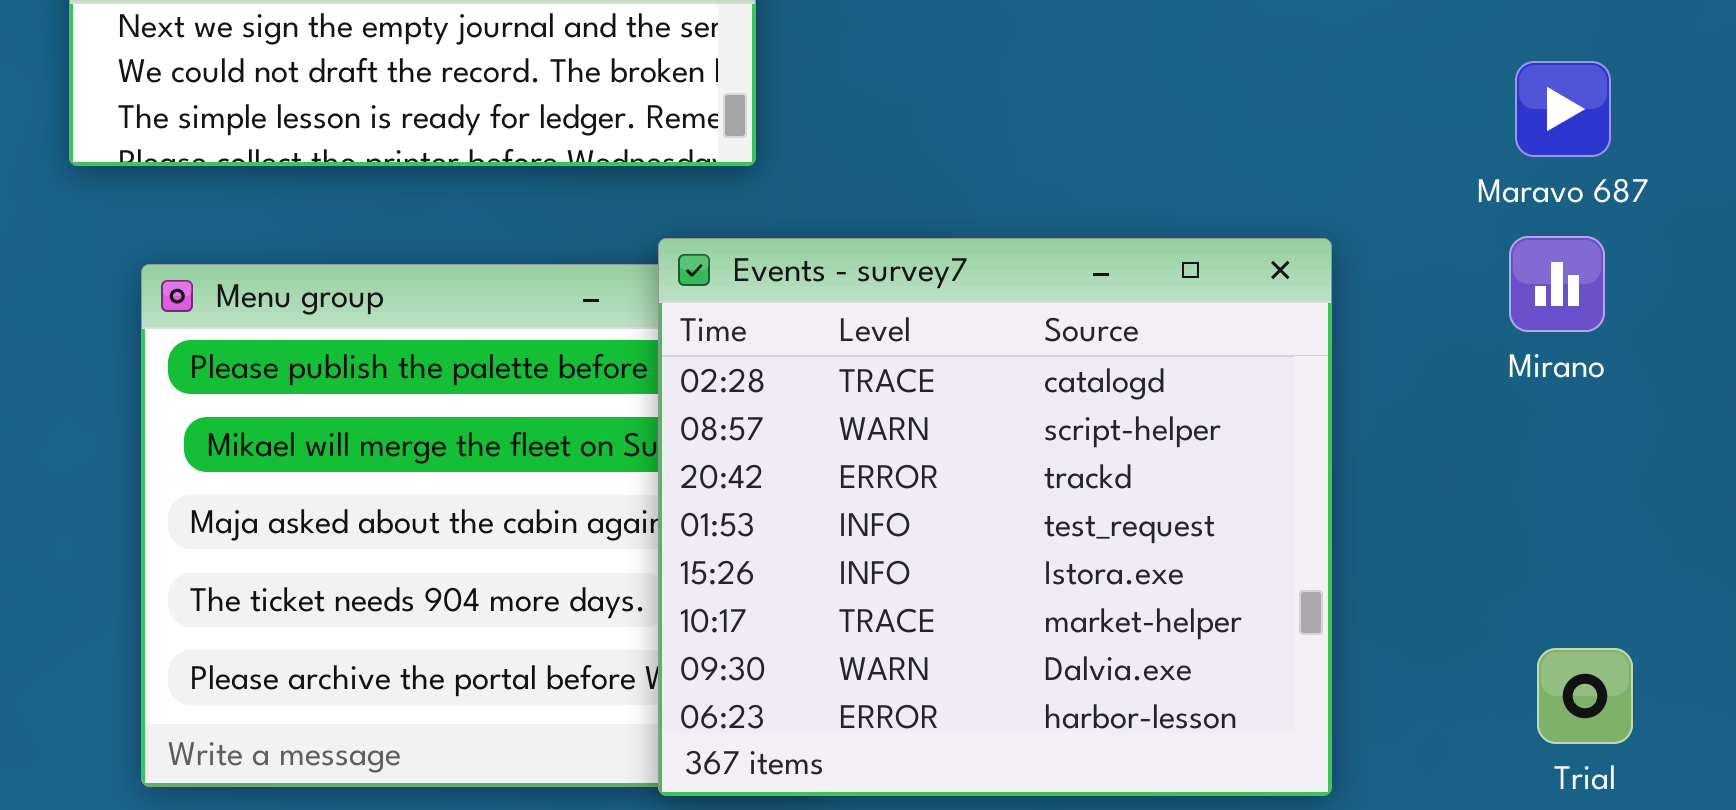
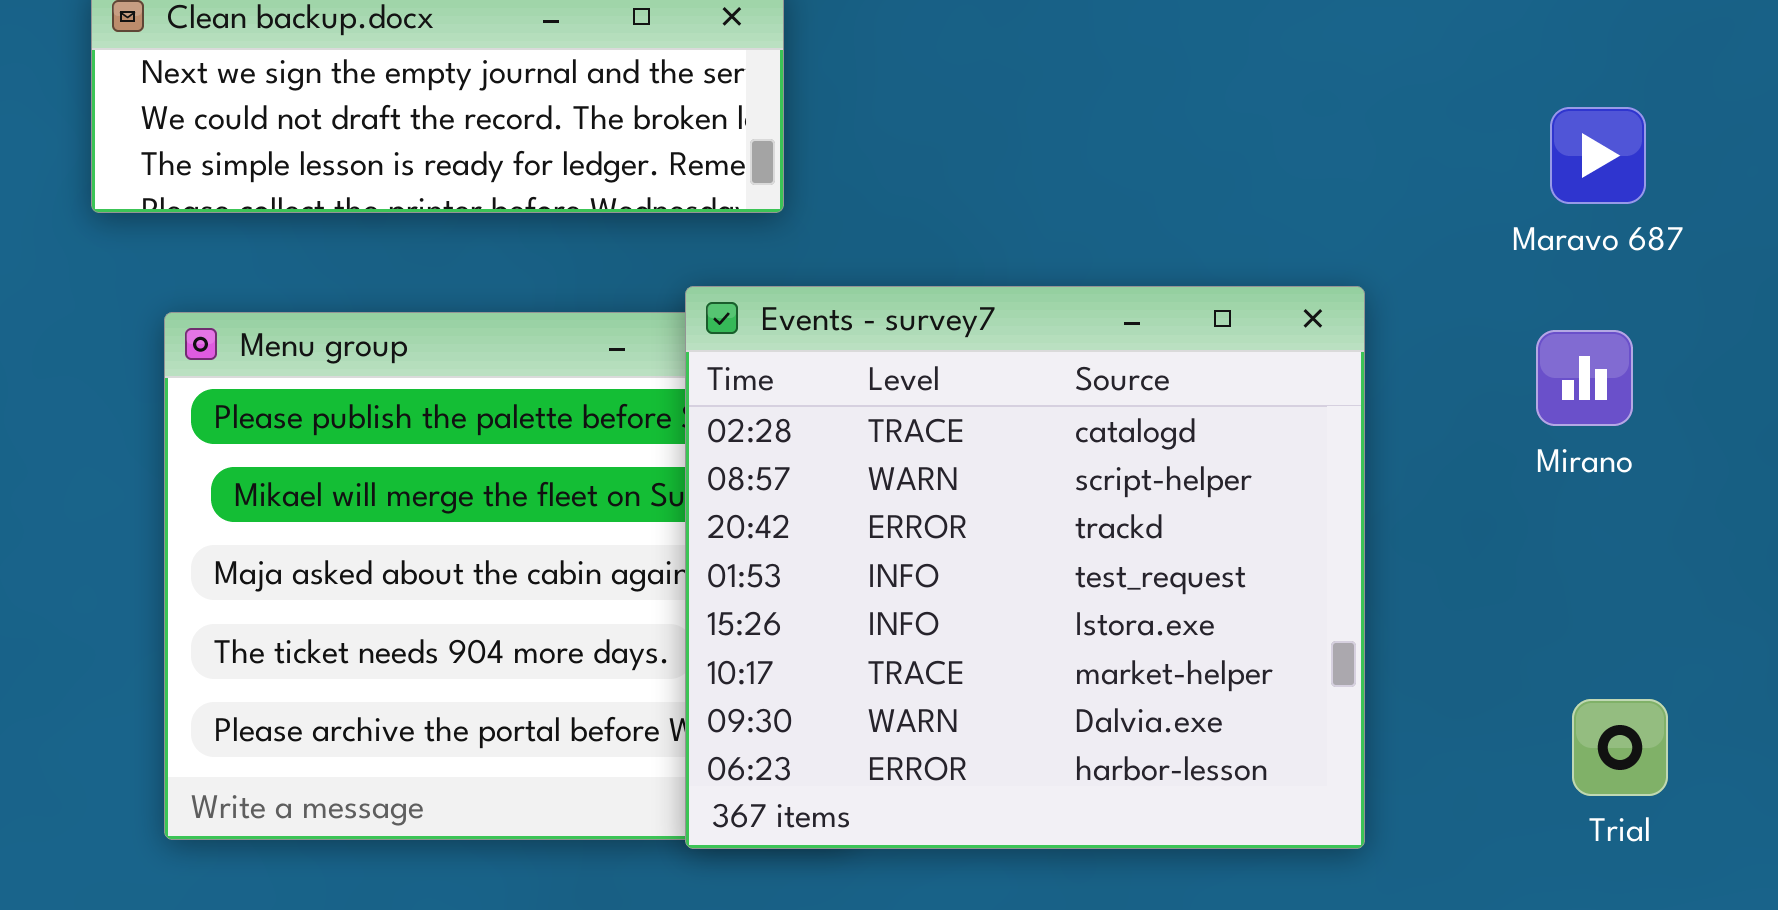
Mirano: [1509,236,1605,332] -> [1536,330,1633,426], moved

